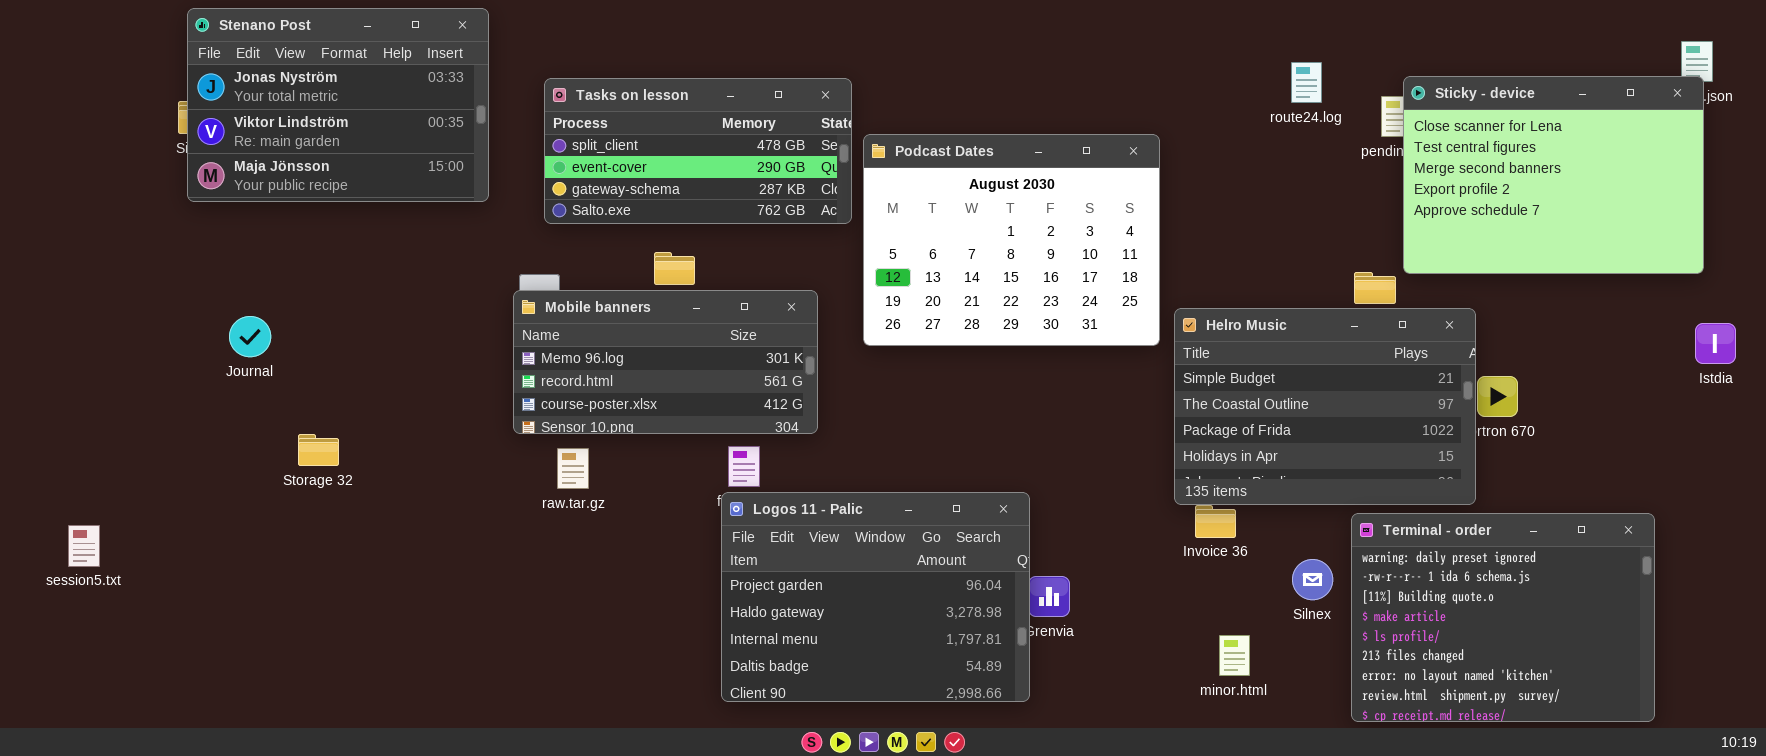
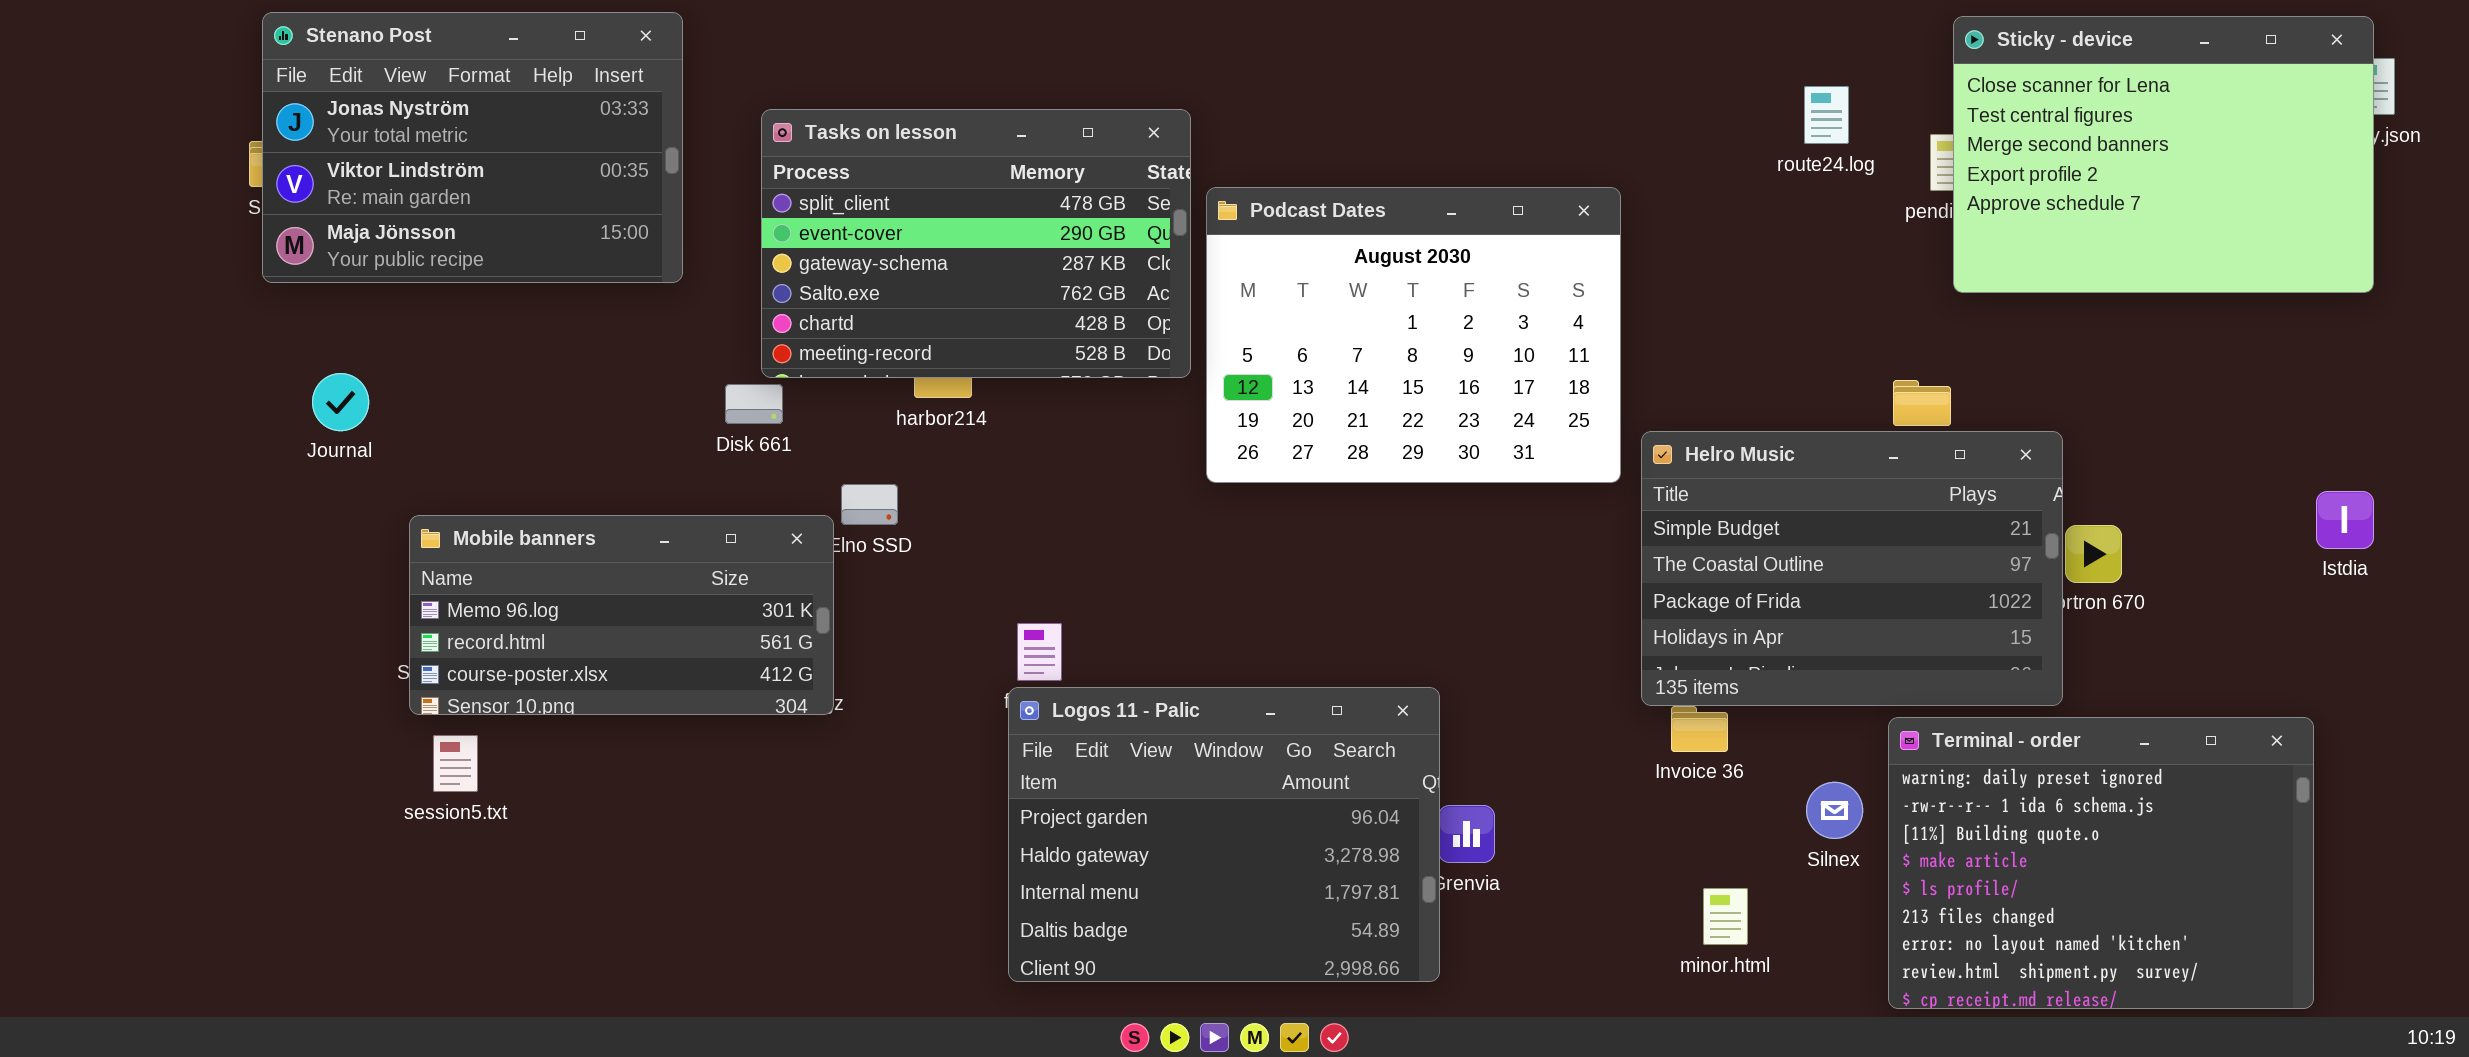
Sticky - device: [1403,76,1704,274] -> [1953,16,2374,293], moved
Tasks on lesson: [544,78,852,224] -> [761,109,1191,378], resized
Mobile banners: [513,290,818,434] -> [409,515,834,715], moved
Journal: [229,316,271,357] -> [312,373,369,431], moved
Istdia: [1695,323,1736,364] -> [2316,491,2374,549], moved
session5.txt: [68,525,100,567] -> [433,735,478,792], moved

